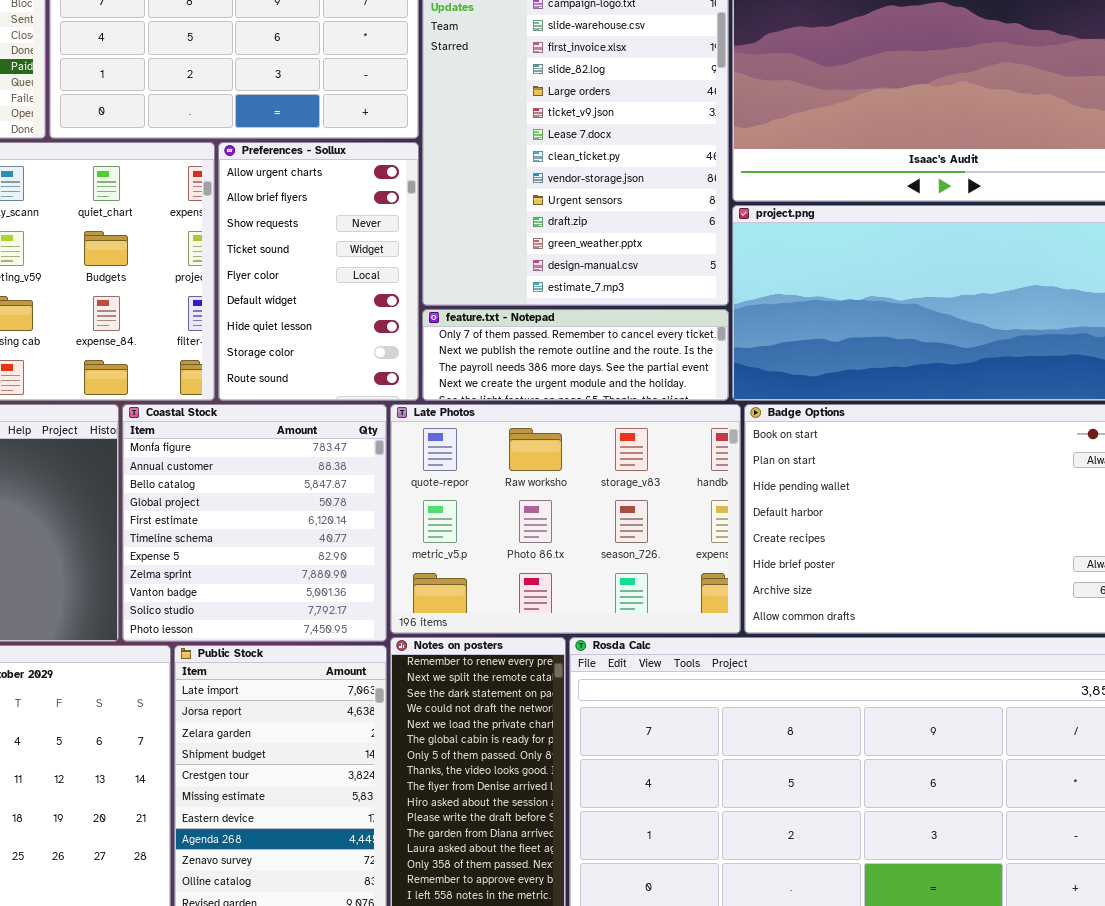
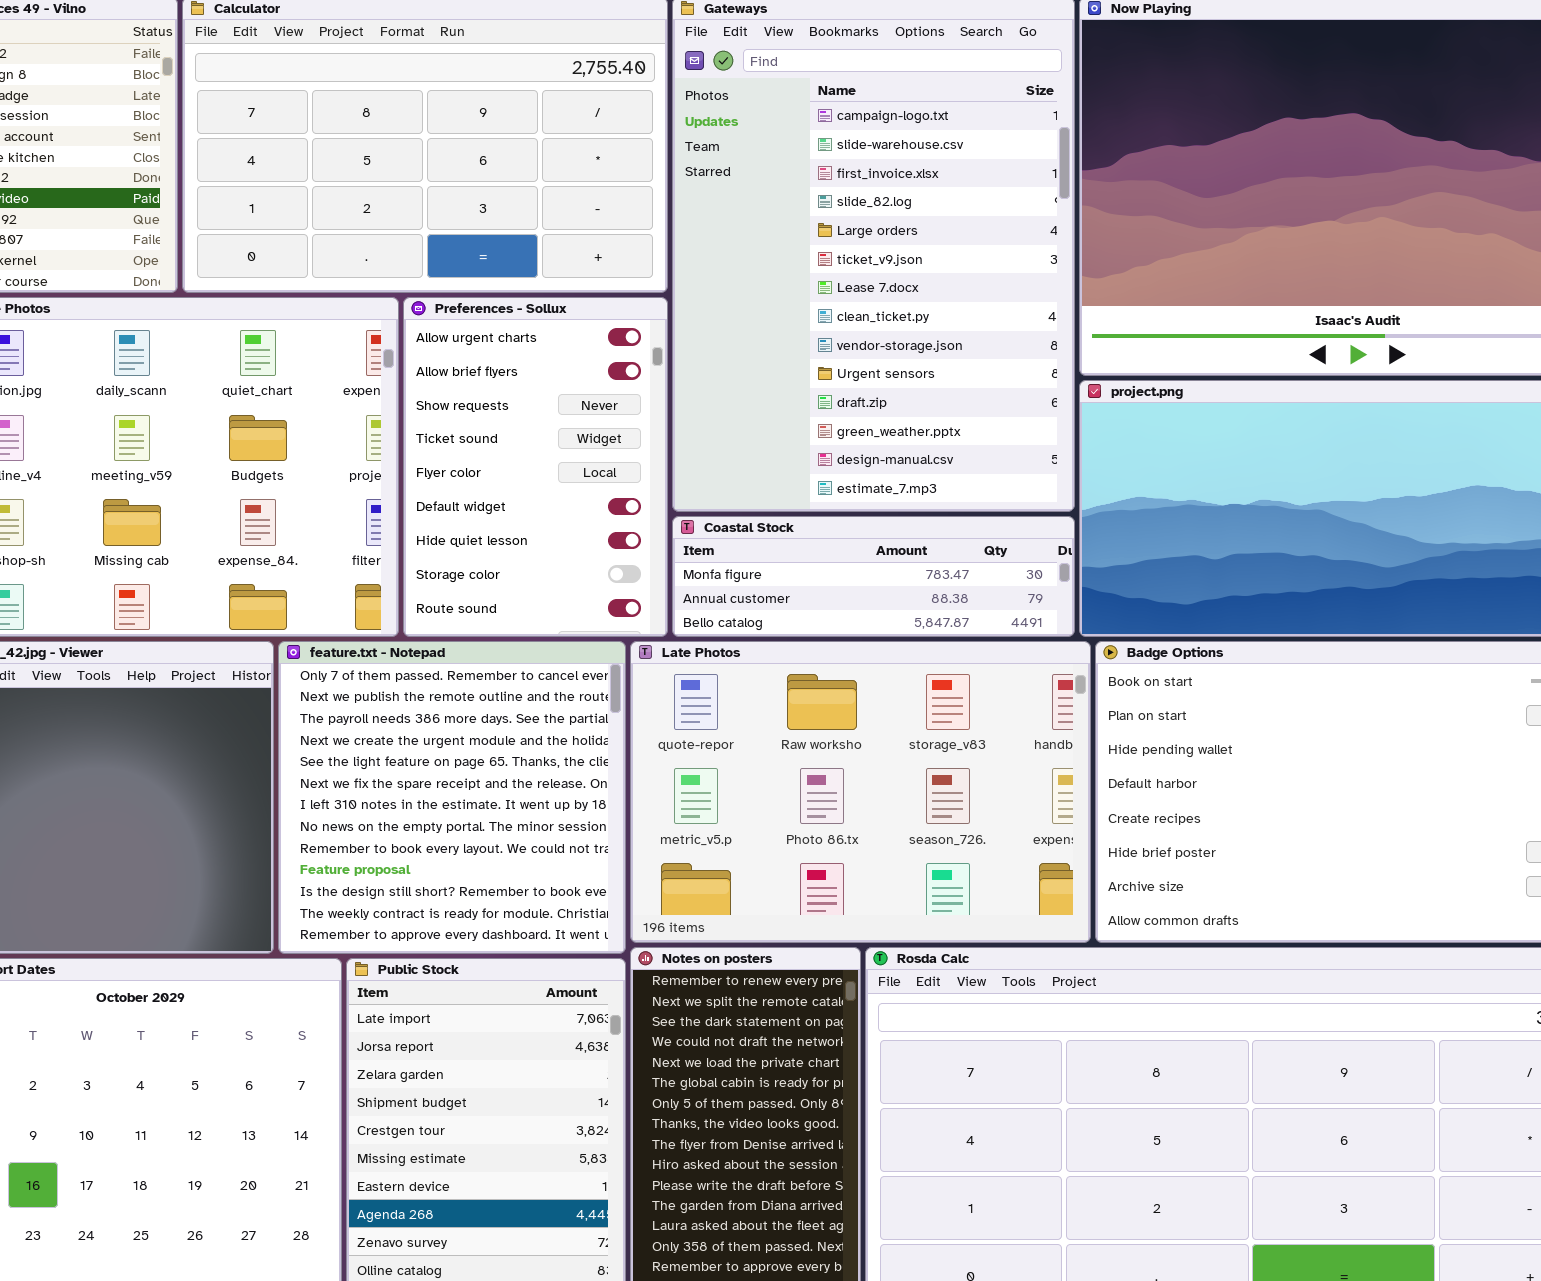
feature.txt - Notepad: [422,309,729,401] -> [278,641,626,954], moved, resized
Coastal Stock: [122,404,387,642] -> [672,516,1075,637], moved, resized

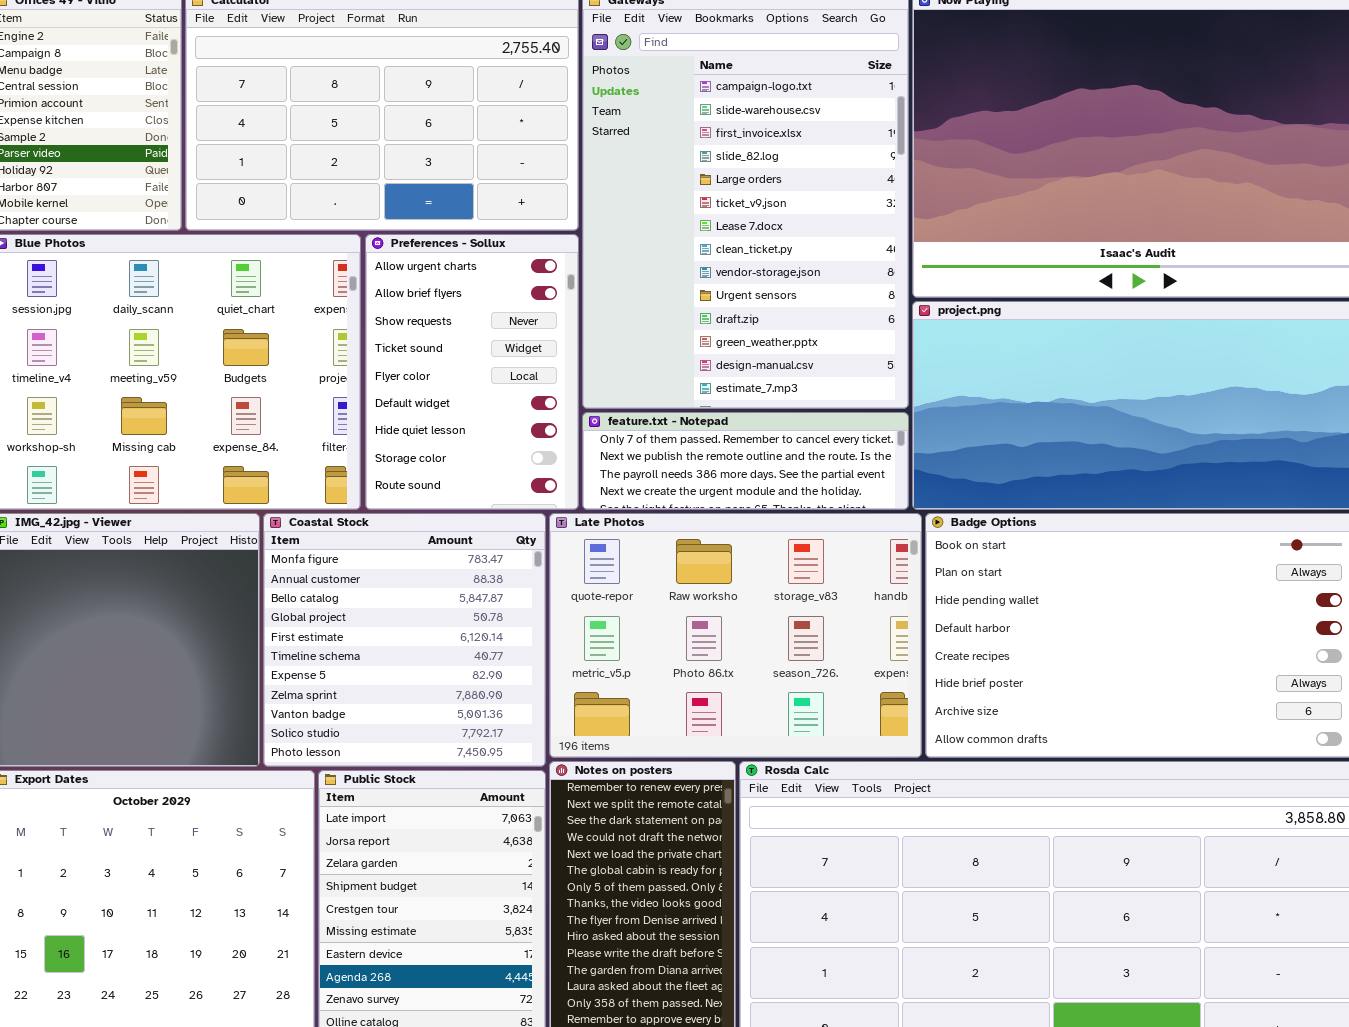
Coastal Stock: [672,516,1075,637] -> [263,513,546,767], moved, resized
feature.txt - Notepad: [278,641,626,954] -> [582,412,909,510], moved, resized

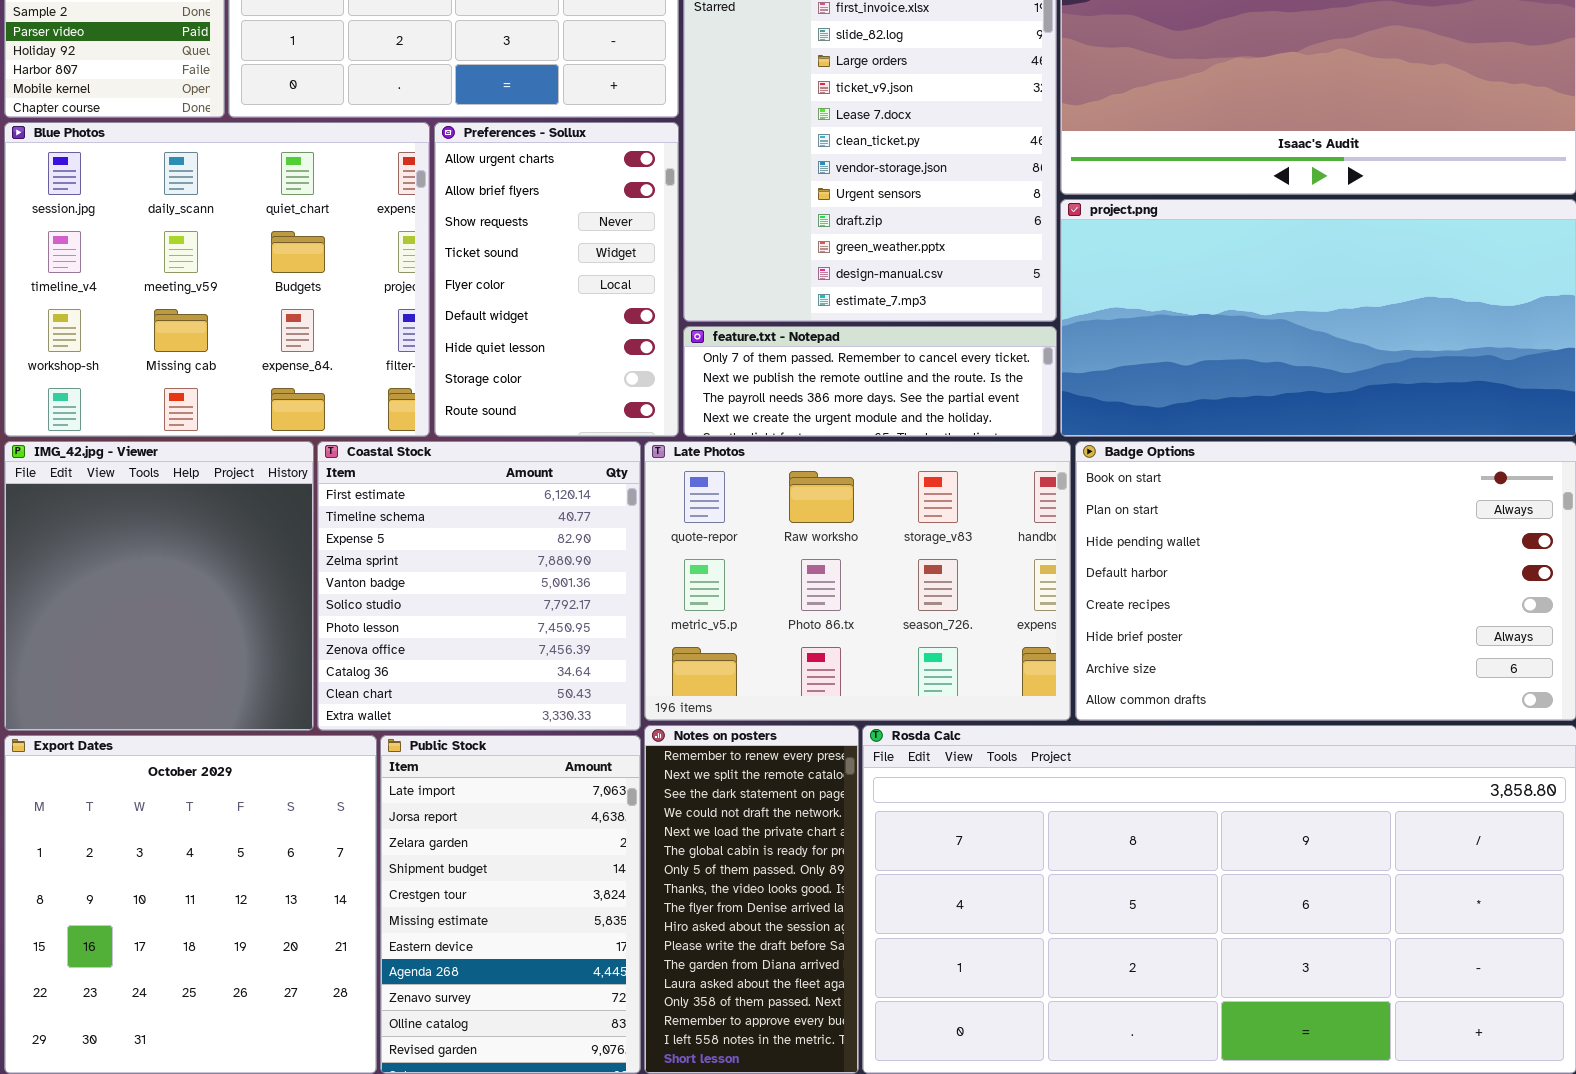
Coastal Stock: [263,513,546,767] -> [317,441,641,731], scrolled down 4 rows

